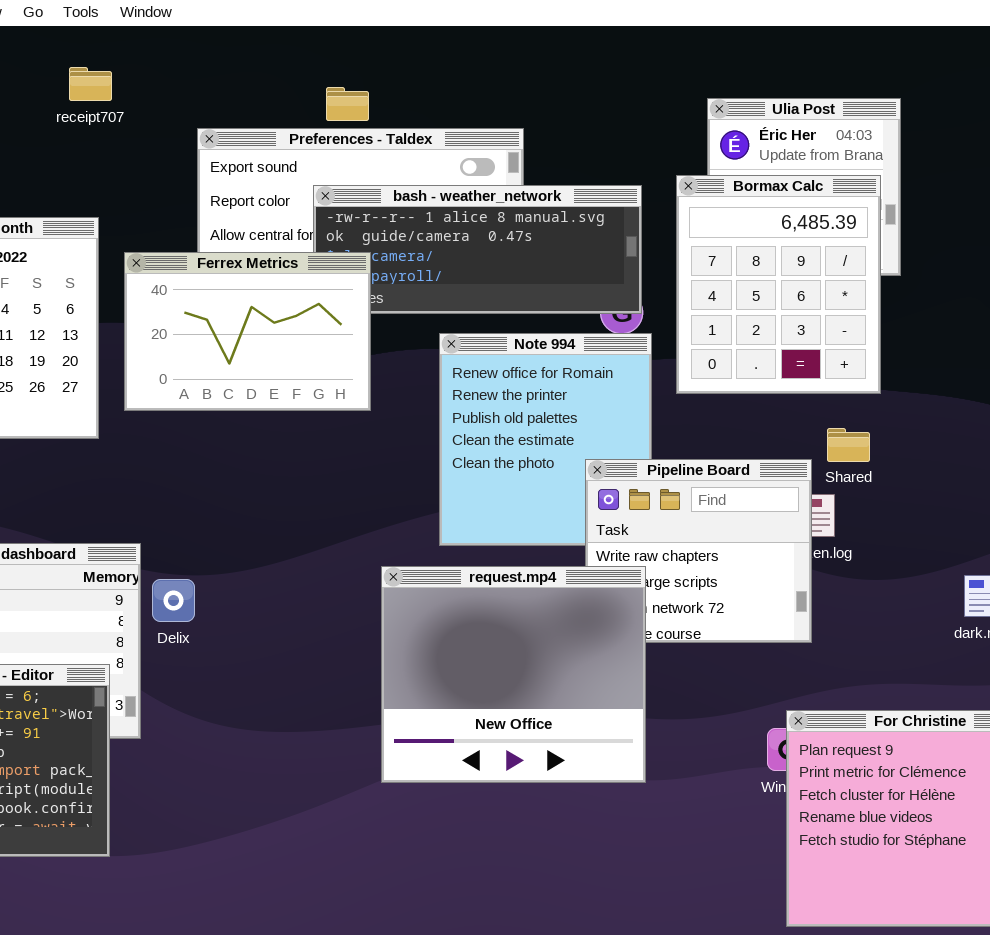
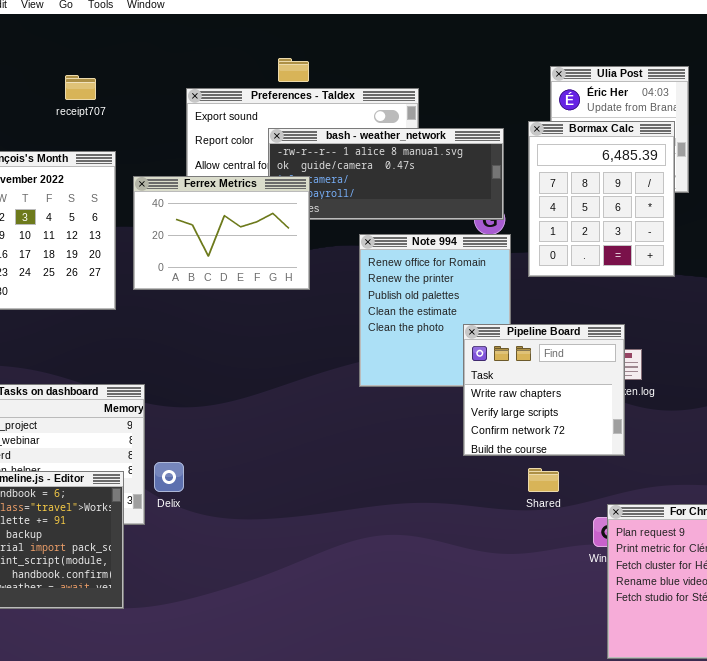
receipt707: [69,67,112,101] -> [65,75,96,100], moved
Shared: [827,428,870,462] -> [528,468,559,492], moved
request.mp4: [381,566,646,783] -> none, closed
Delix: [152,579,195,622] -> [154,462,184,492], moved

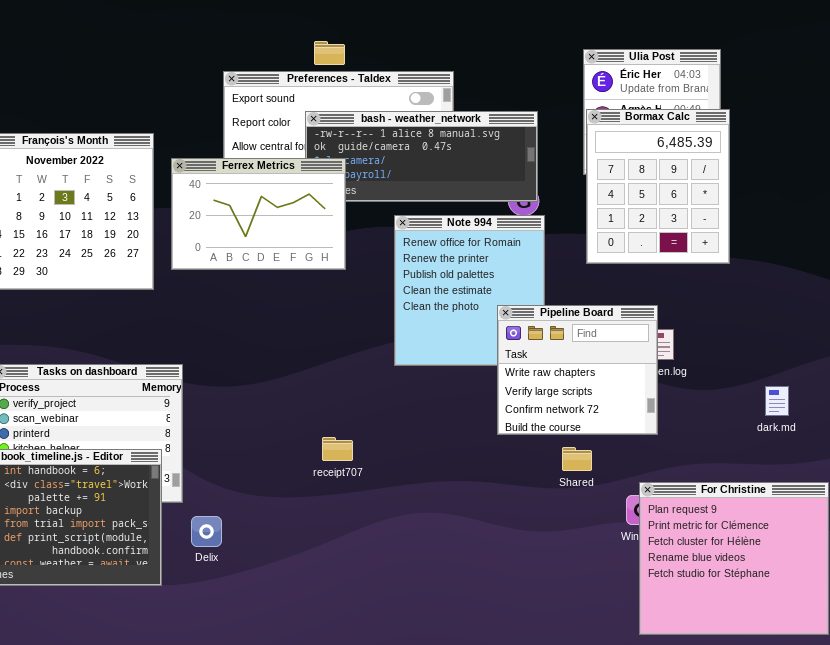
receipt707: [65,75,96,100] -> [322,437,353,461], moved
Bormax Calc: [528,121,675,277] -> [586,109,730,264], moved
Delix: [154,462,184,492] -> [191,516,222,547], moved

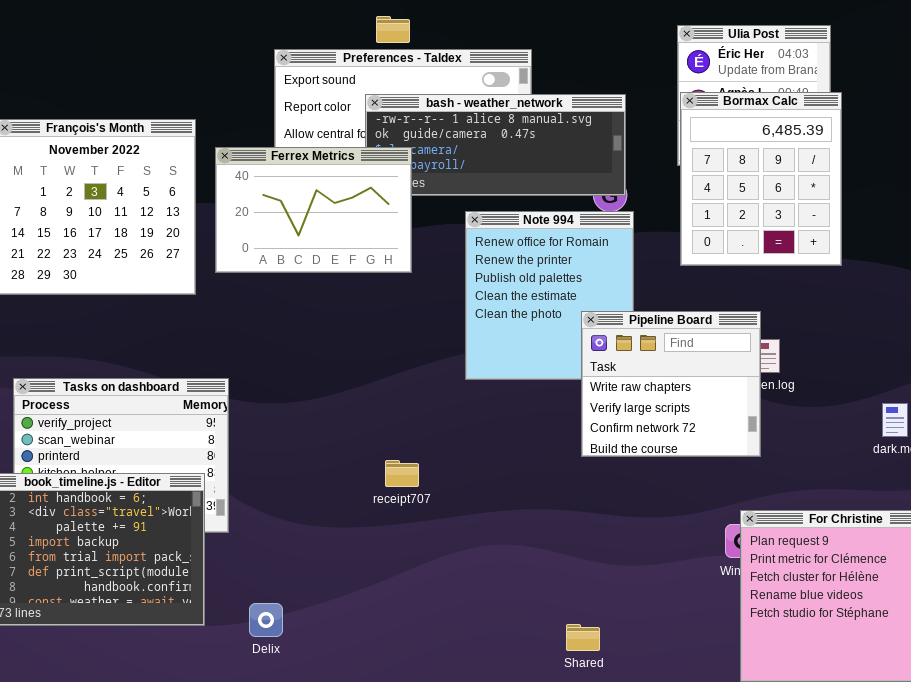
Shared: [562,447,592,471] -> [566,624,600,651], moved
Delix: [191,516,222,547] -> [249,603,283,637], moved

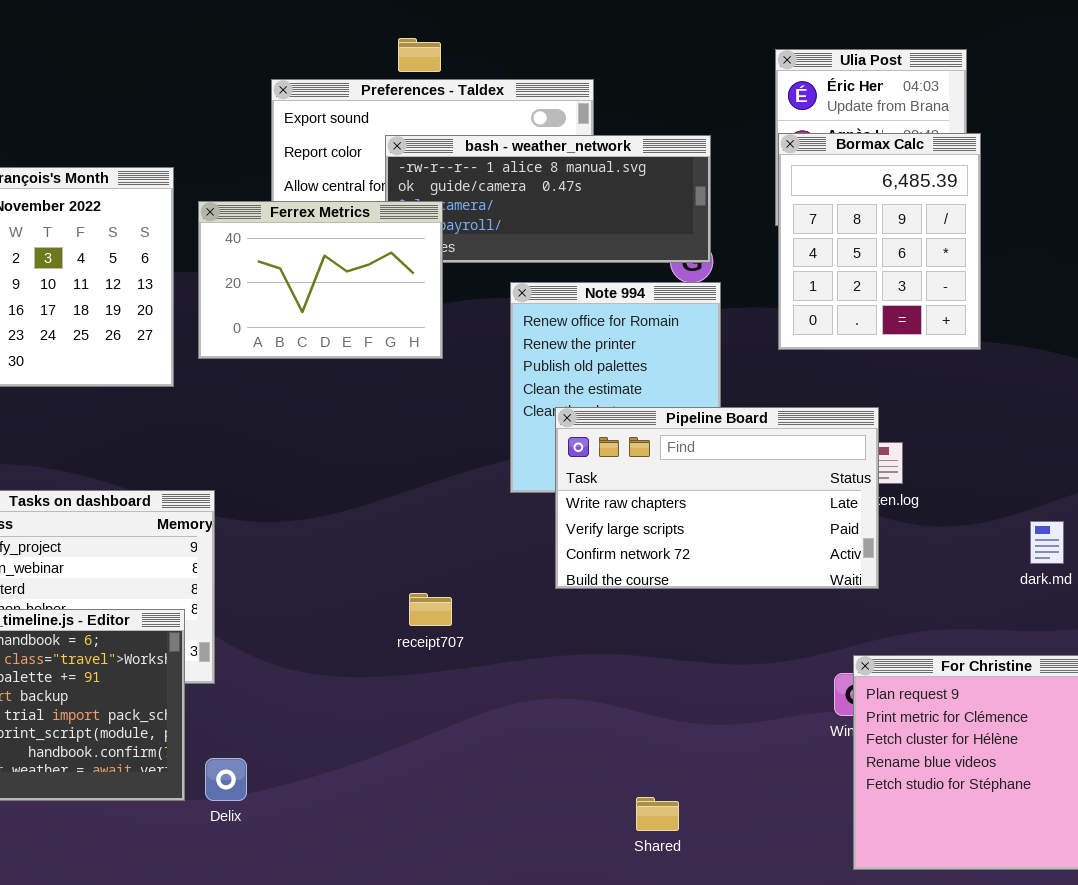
Pipeline Board: [581,311,761,457] -> [555,407,879,589], resized
Delix: [249,603,283,637] -> [205,758,247,801], moved

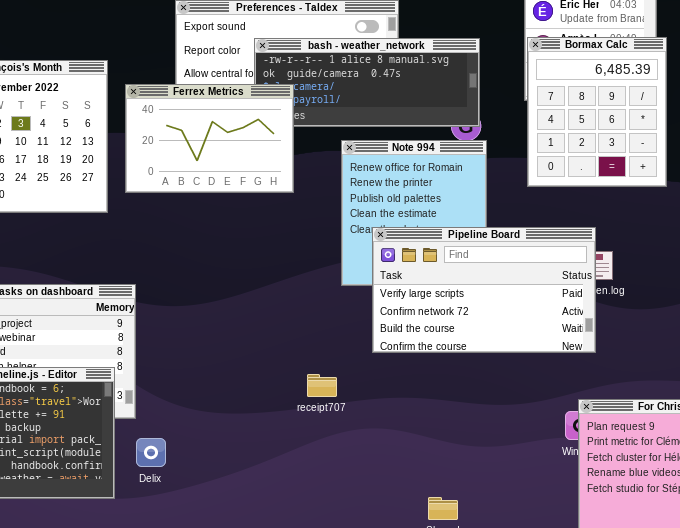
Pipeline Board: [555,407,879,589] -> [372,227,596,353], scrolled down 1 row
receipt707: [409,593,452,626] -> [307,374,337,397], moved
Delix: [205,758,247,801] -> [136,438,166,467], moved

